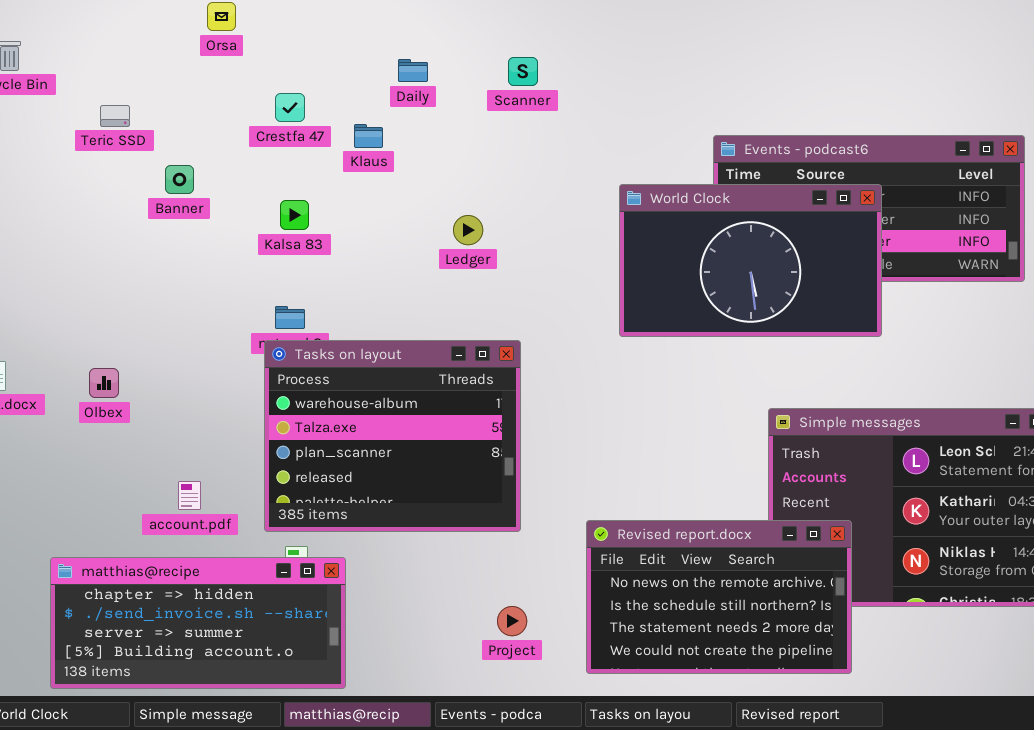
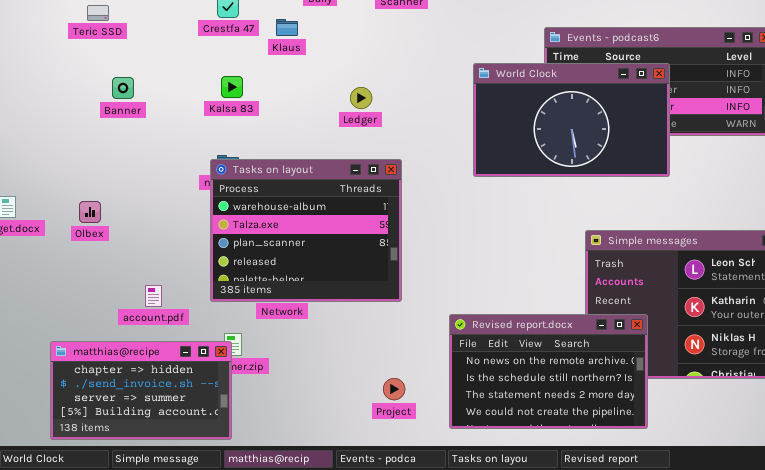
Banner: [165,165,194,194] -> [112,77,134,99], moved
Tasks on layout: [264,340,521,532] -> [210,159,402,302], moved
matthias@recipe: [50,557,346,689] -> [50,341,232,440], resized

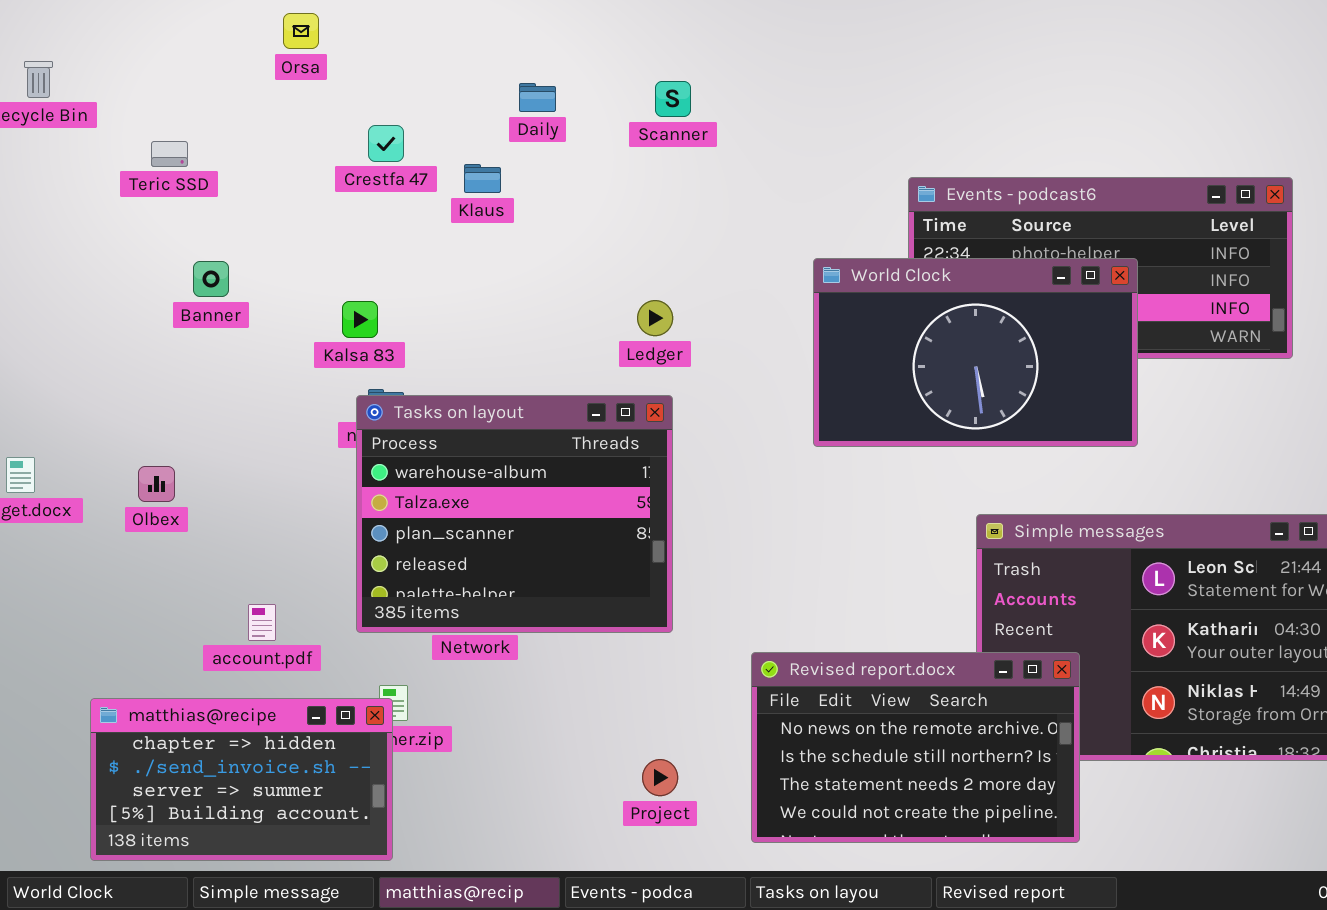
World Clock: [473,63,670,177] -> [813,258,1138,447], moved
Kalsa 83: [221,76,243,98] -> [342,301,378,338], moved
Ledger: [350,87,372,109] -> [637,300,673,336], moved

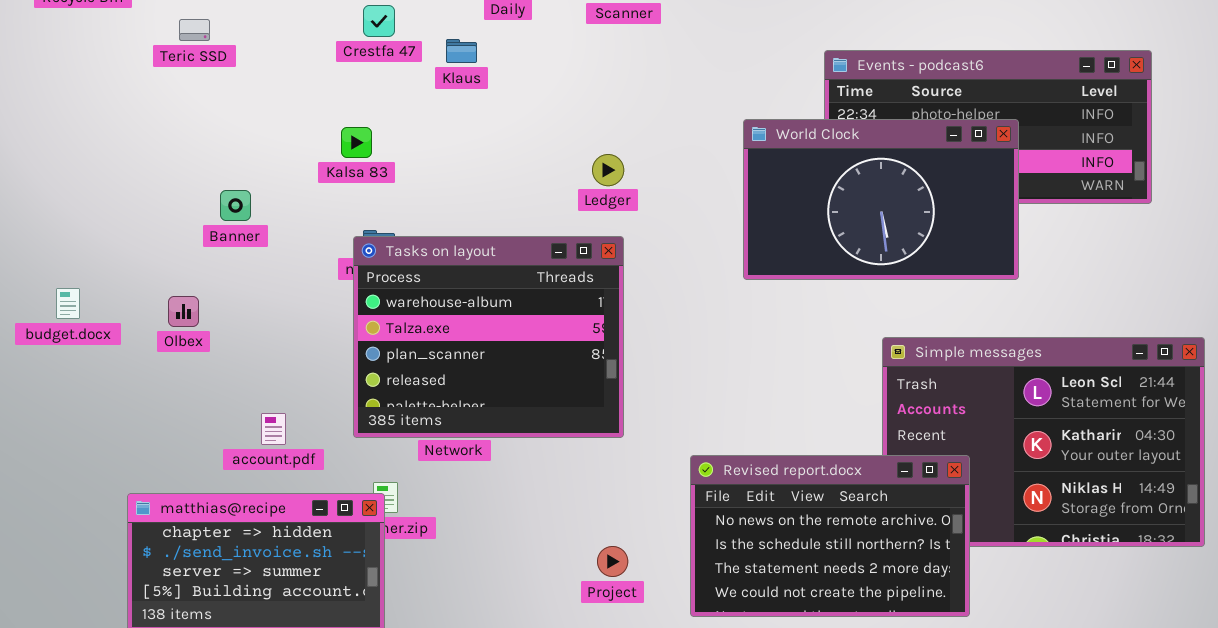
Banner: [193,261,229,297] -> [220,190,251,221], moved
Kalsa 83: [342,301,378,338] -> [341,127,372,158], moved

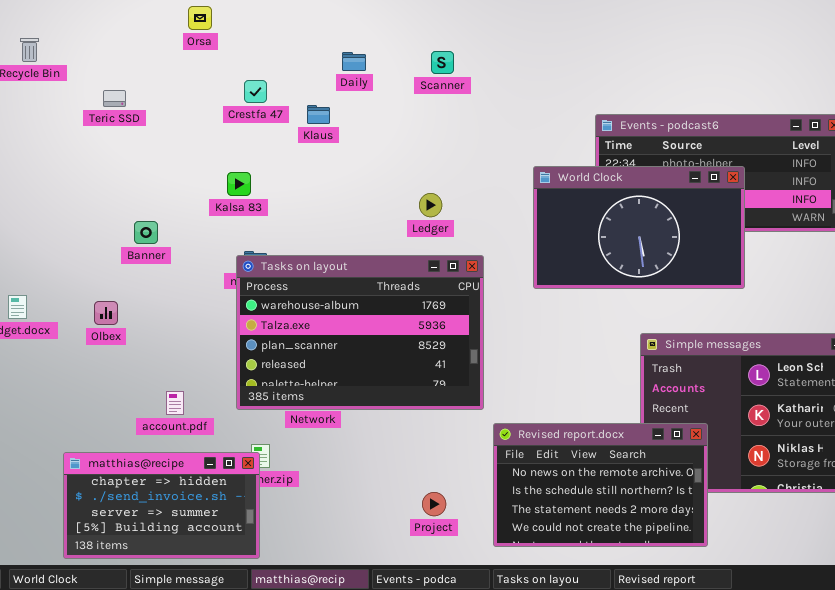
Tasks on layout: [353,236,624,438] -> [236,255,484,410], resized

